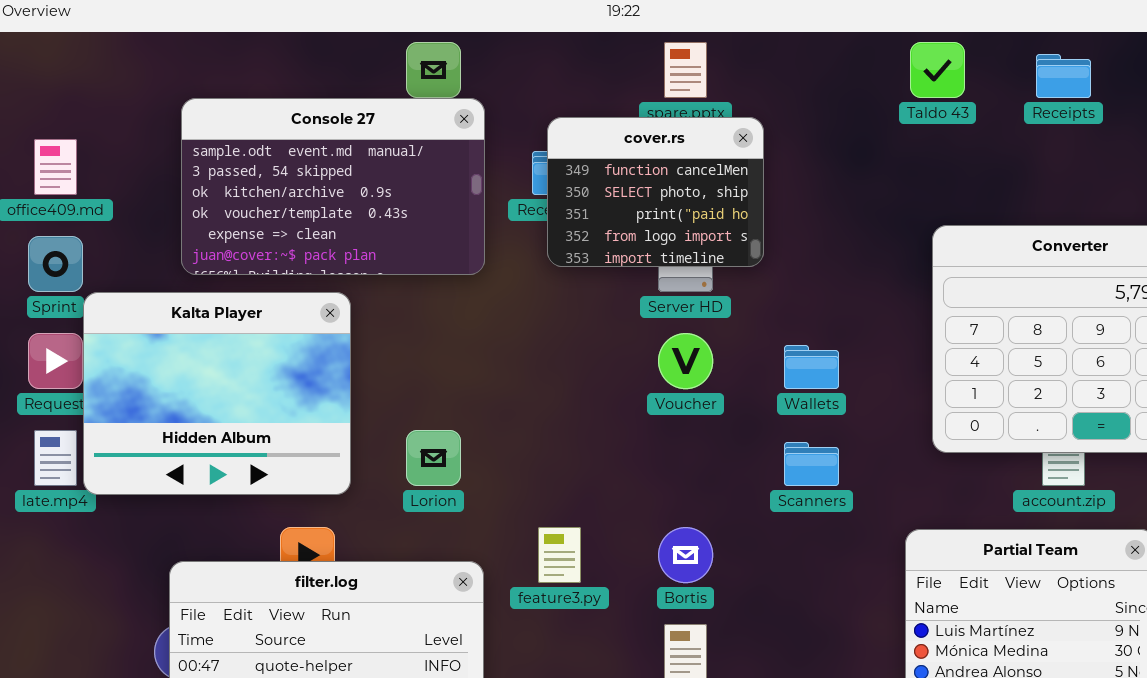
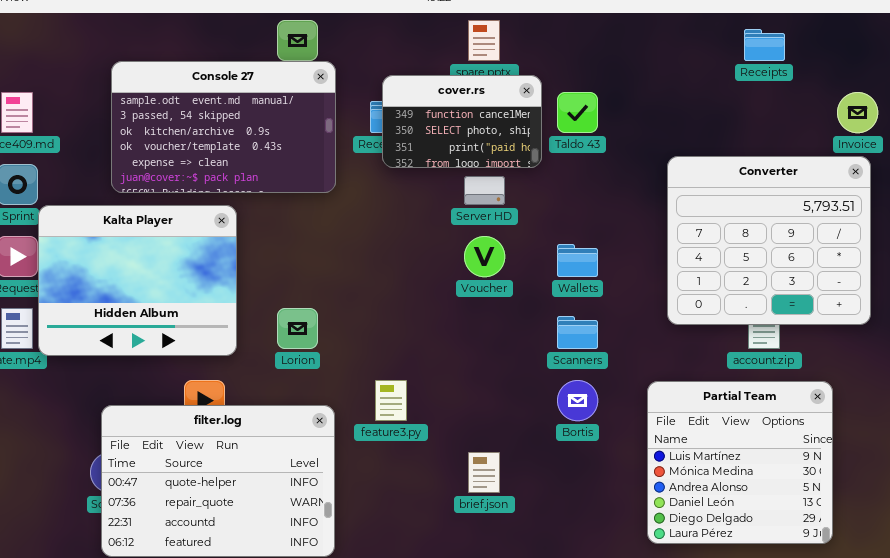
Taldo 43: [910,42,965,98] -> [557,92,598,133], moved
cover.rs: [547,117,764,267] -> [382,75,542,168], resized
Bortis: [658,527,713,583] -> [557,380,598,421], moved

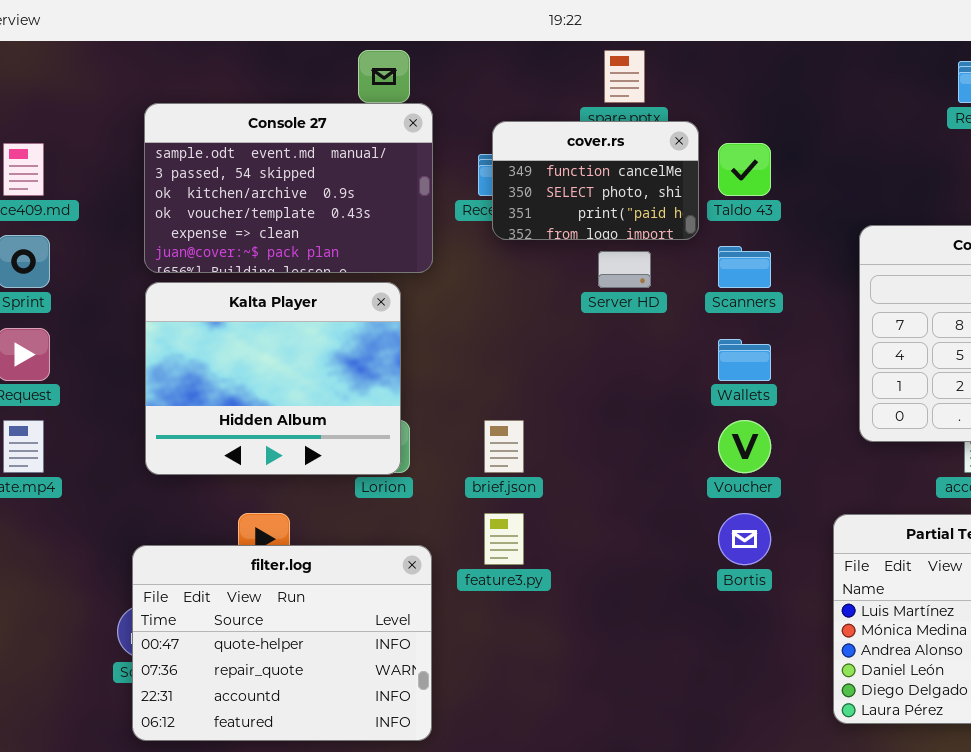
Kalta Player: [38,205,237,356] -> [145,282,401,475], moved
Voucher: [464,236,505,277] -> [718,420,771,473], moved
Scanners: [557,316,598,349] -> [718,246,771,288], moved
brief.json: [468,452,500,493] -> [484,420,524,473], moved

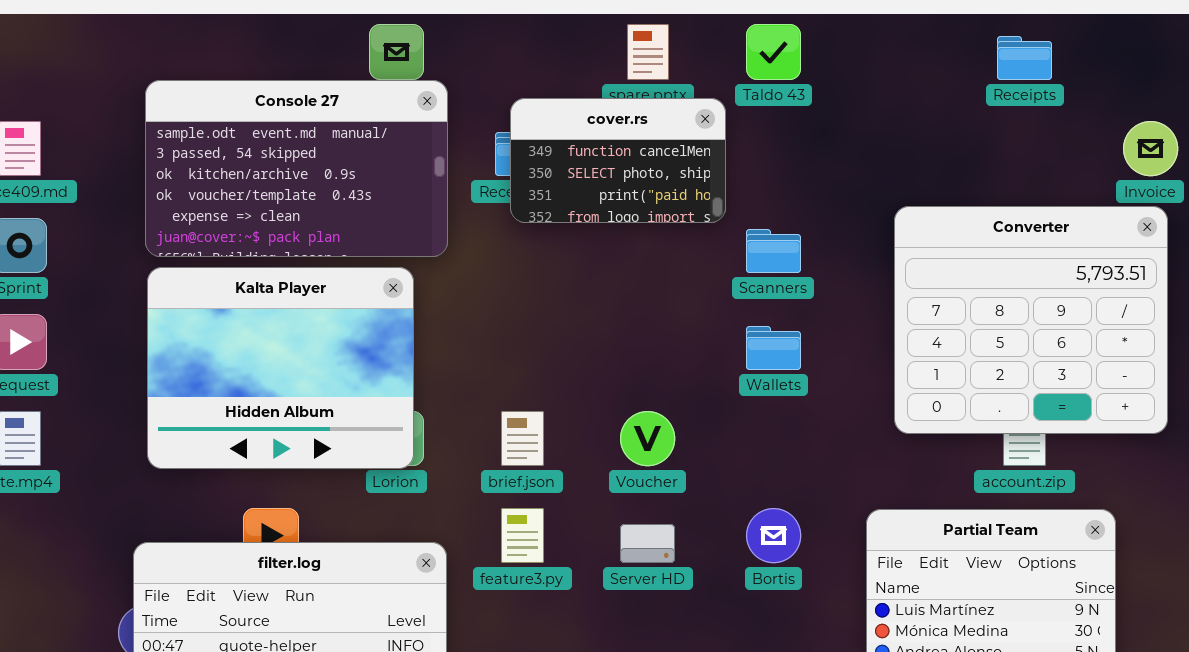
Taldo 43: [718,143,771,196] -> [746,24,801,80], moved
Server HD: [598,251,651,288] -> [620,524,675,563], moved
Voucher: [718,420,771,473] -> [620,411,675,466], moved

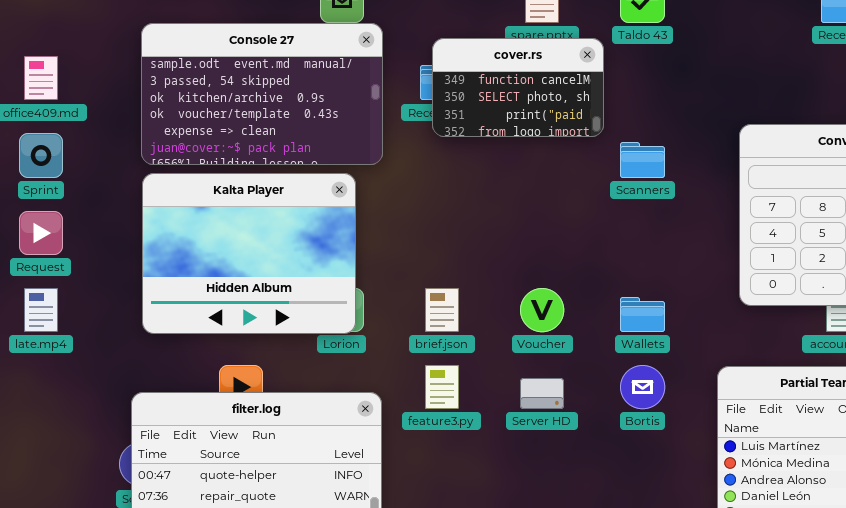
Wallets: [746,326,801,370] -> [620,297,665,332], moved

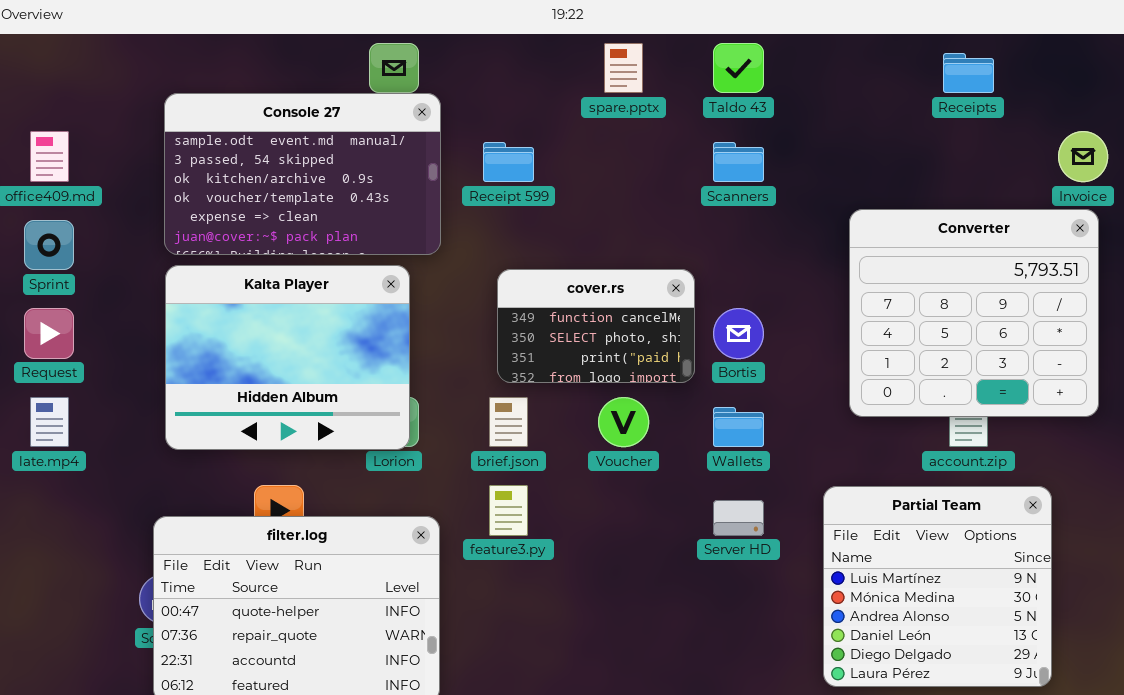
cover.rs: [432,38,604,137] -> [497,269,695,383], moved
Scanners: [620,142,665,178] -> [713,142,764,182], moved
Bortis: [620,365,665,409] -> [713,308,764,359], moved
Server HD: [520,378,564,409] -> [713,500,764,536], moved

